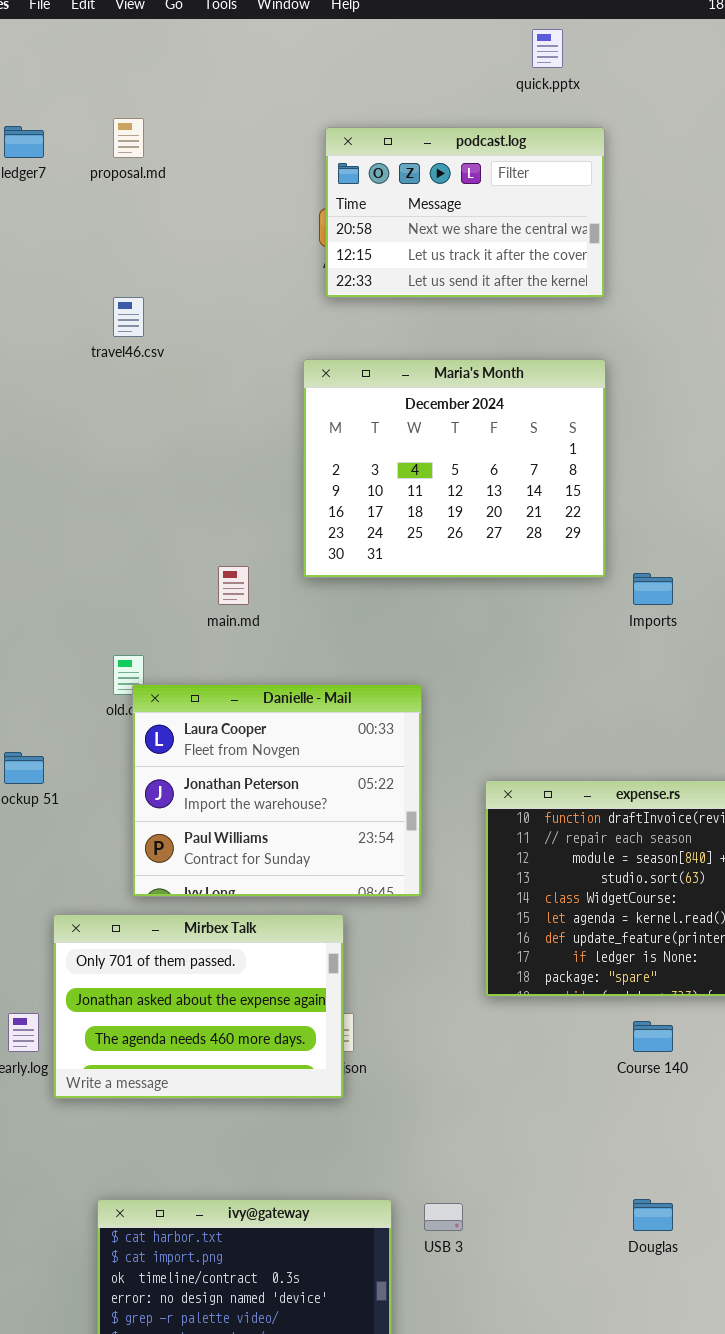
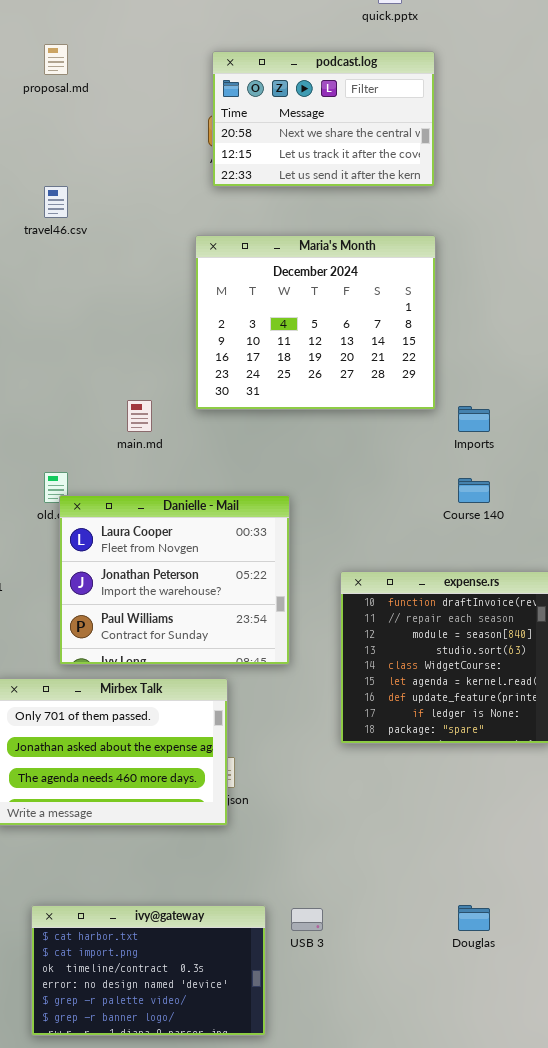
Course 140: [633,1021,673,1052] -> [458,478,490,503], moved

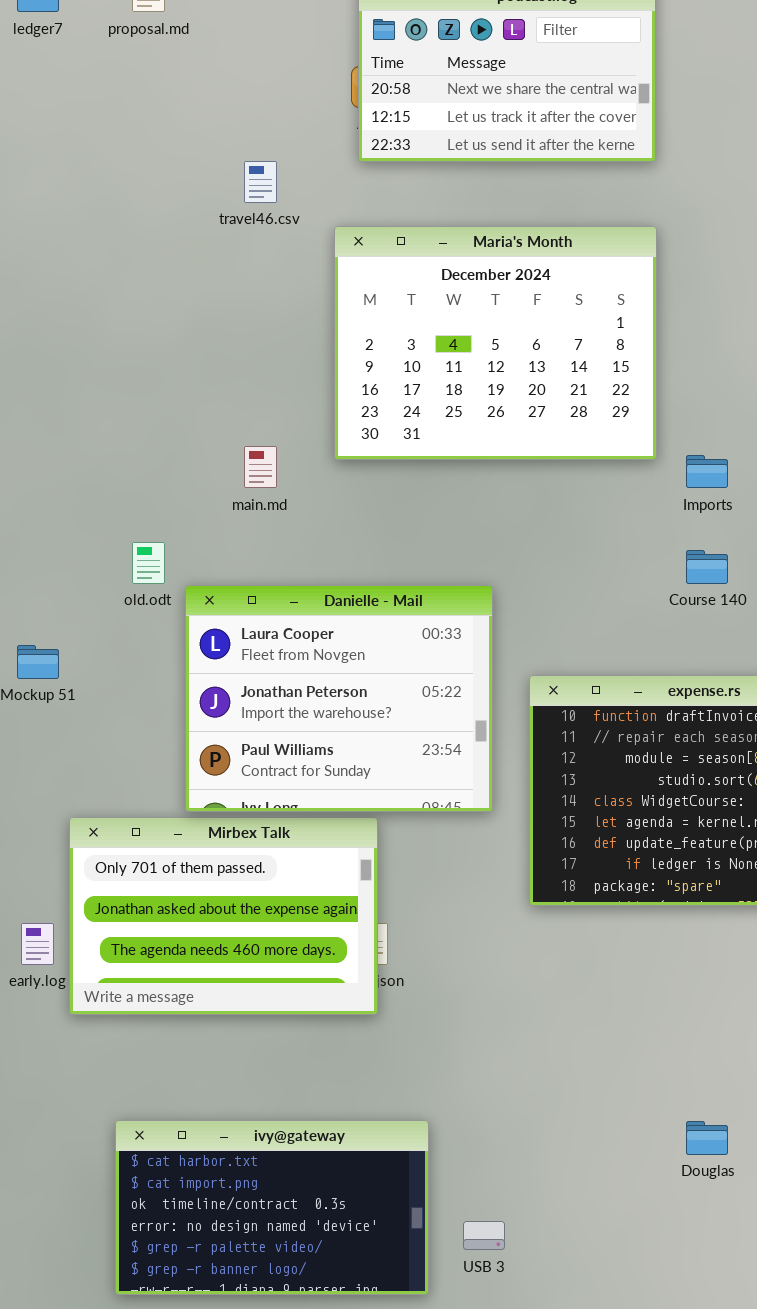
travel46.csv: [44,186,68,218] -> [244,161,277,203], moved
Danielle - Mail: [59,495,290,665] -> [185,585,493,812], moved
USB 3: [291,908,323,931] -> [463,1221,505,1250], moved

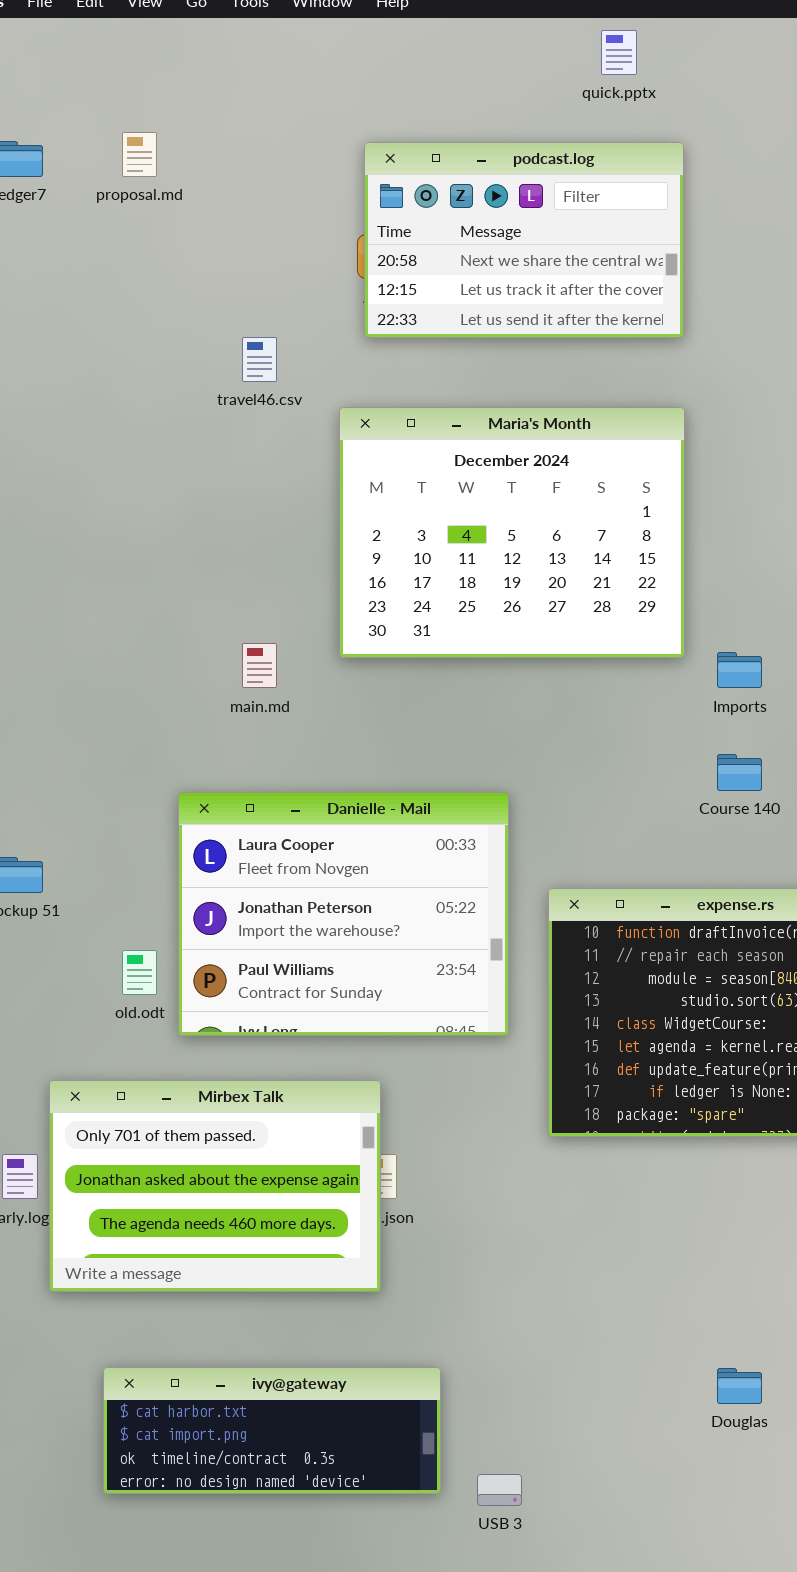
old.odt: [132,542,165,584] -> [122,950,157,995], moved
Mirbex Talk: [69,817,378,1015] -> [49,1080,381,1292], moved
ivy@gateway: [115,1120,429,1295] -> [103,1367,441,1494], resized

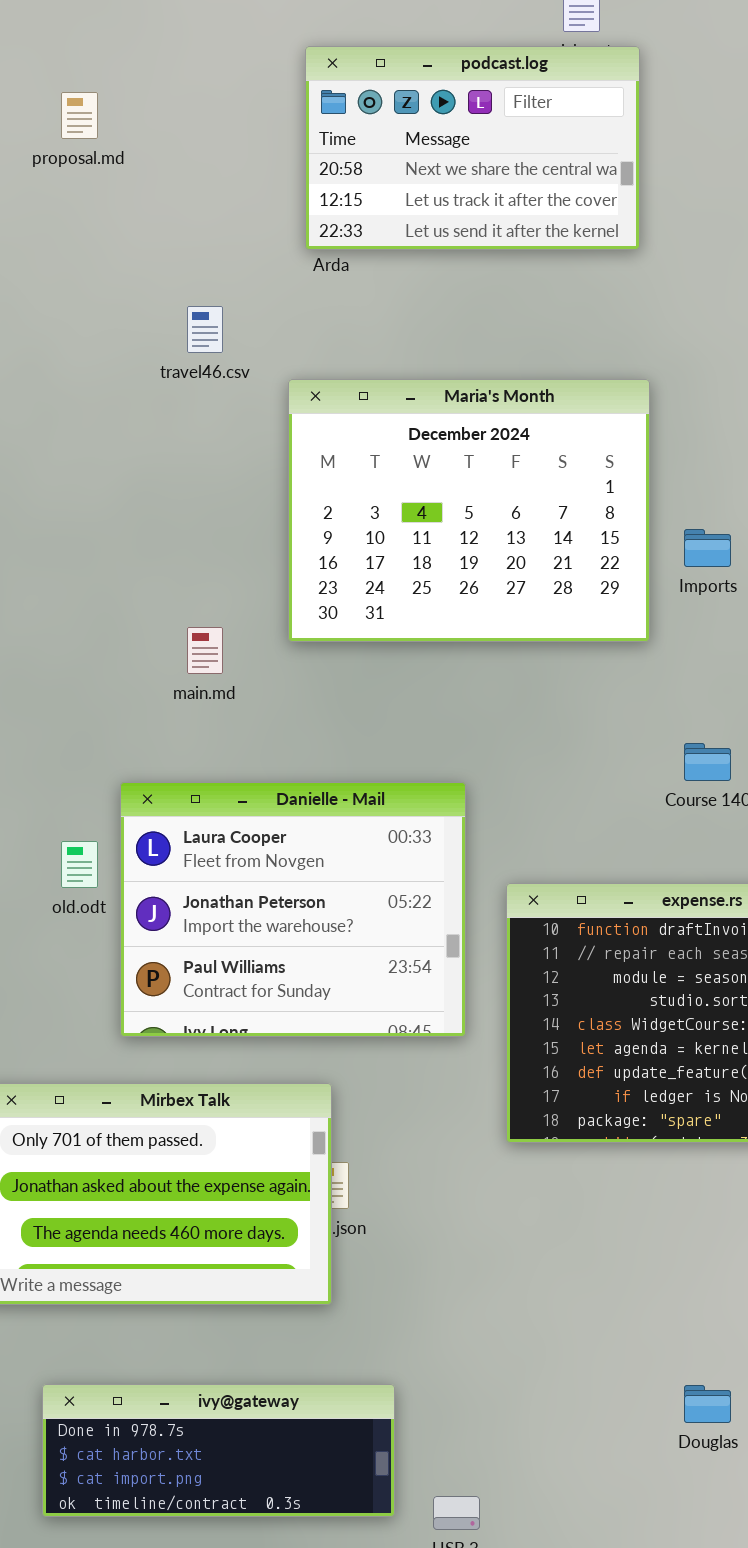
podcast.log: [364,142,684,338] -> [305,46,640,250], moved
Imports: [717,652,762,688] -> [684,529,731,567], moved
old.odt: [122,950,157,995] -> [61,841,98,888], moved
ivy@gateway: [103,1367,441,1494] -> [42,1384,395,1517], scrolled up 1 row

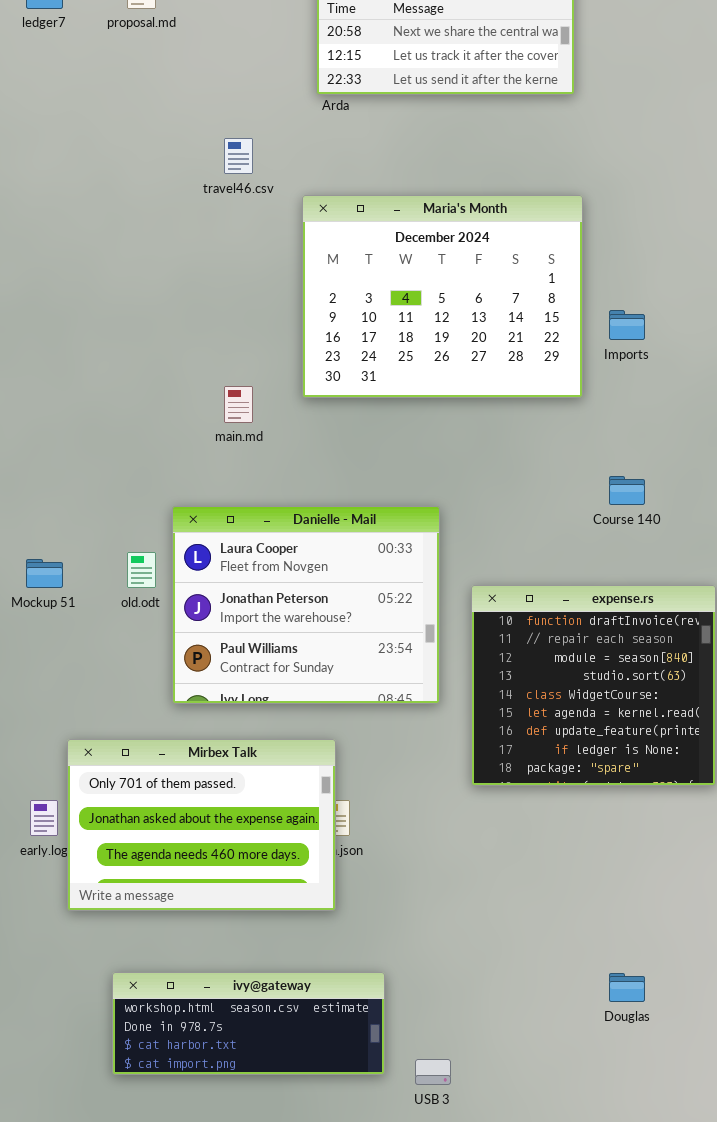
ivy@gateway: [42,1384,395,1517] -> [112,972,385,1075], scrolled up 1 row

